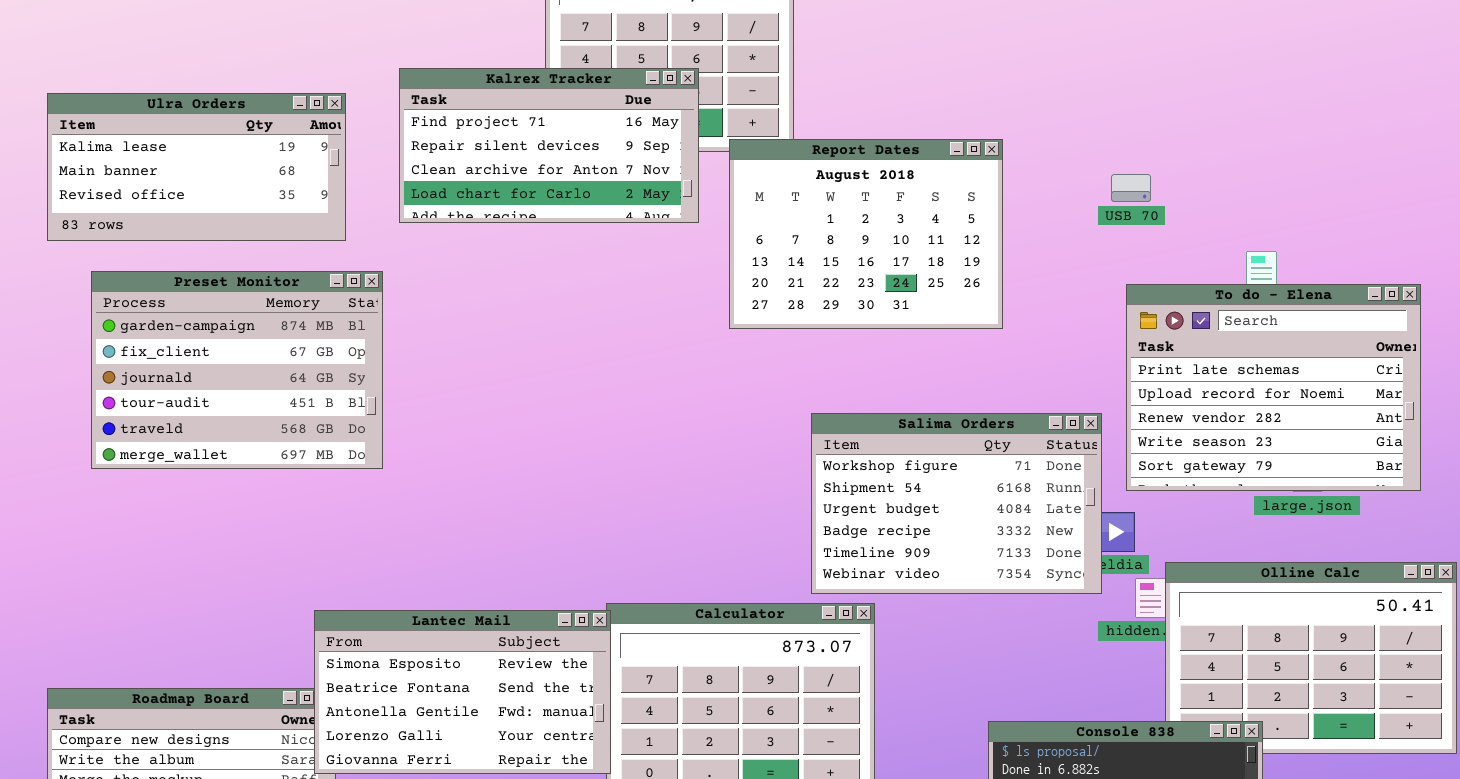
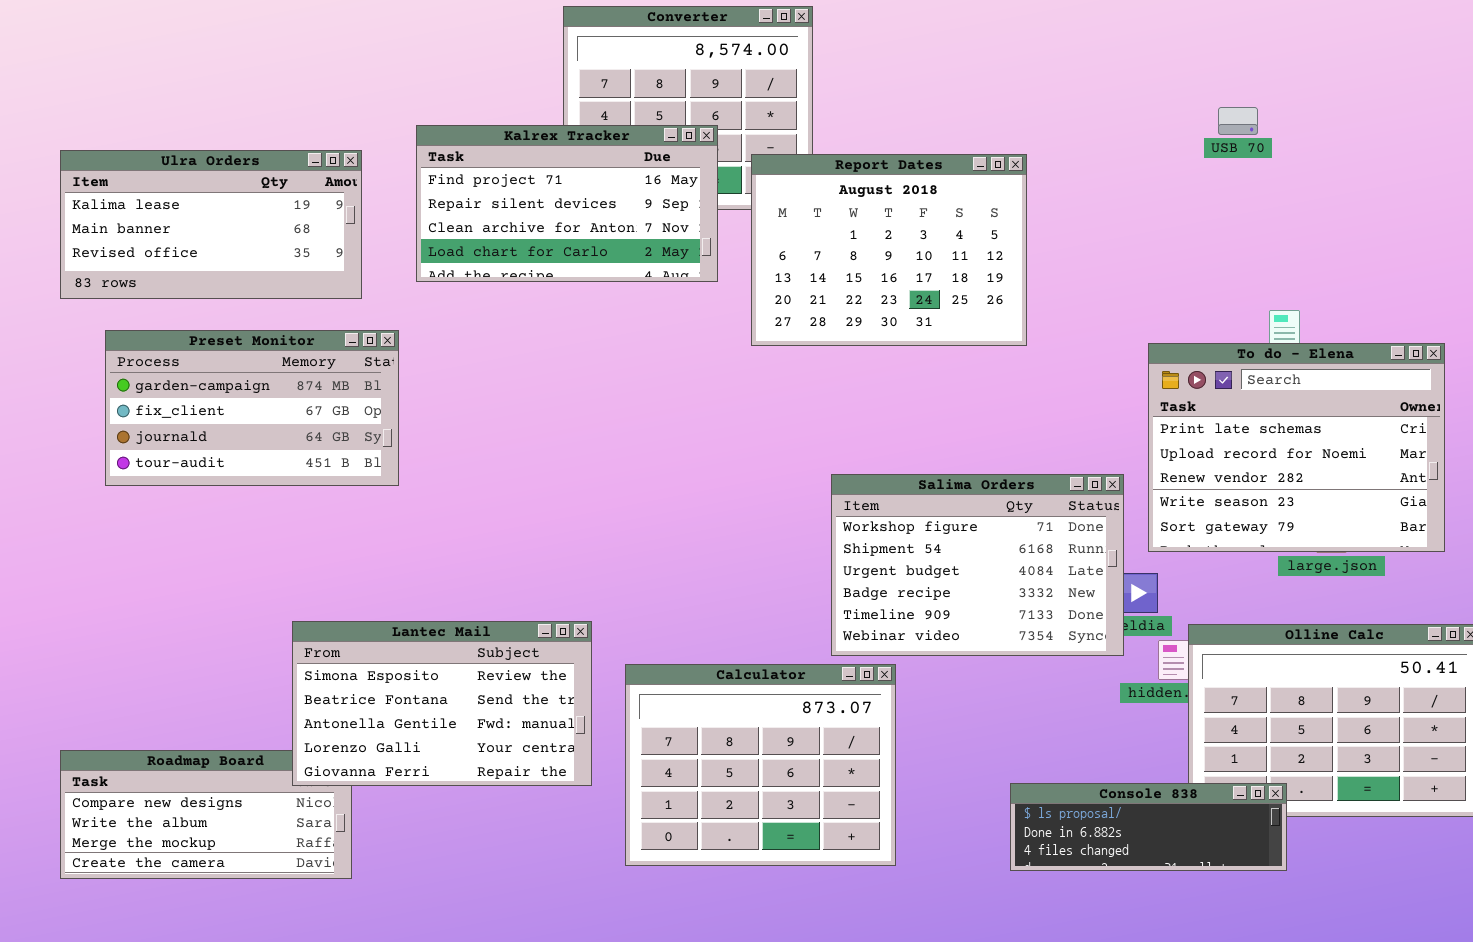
Report Dates: [729,139,1003,329] -> [751,154,1027,346], moved
USB 70: [1111,174,1151,202] -> [1218,107,1258,135], moved
Preset Monitor: [91,271,383,469] -> [105,330,399,486], resized
Lantec Mail: [314,610,611,774] -> [292,621,592,786], moved

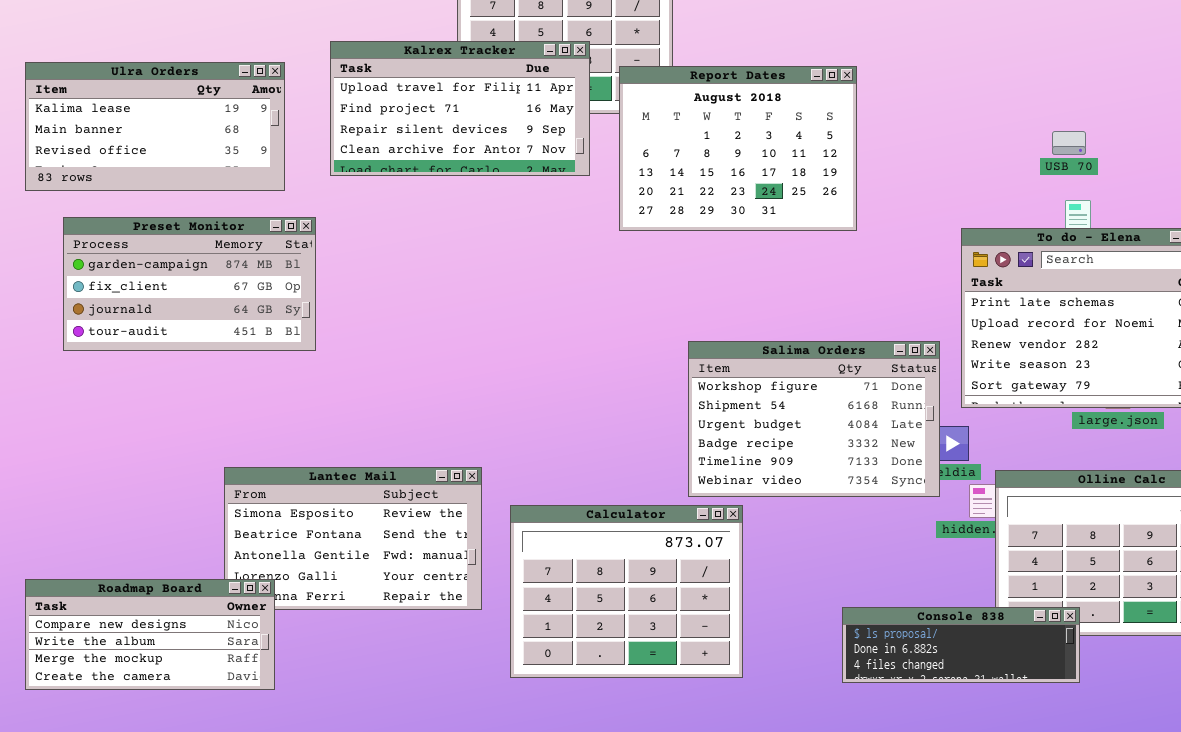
USB 70: [1218,107,1258,135] -> [1052,131,1086,155], moved
Kalrex Tracker: [416,125,718,282] -> [330,41,590,176], scrolled up 1 row
Roadmap Board: [60,750,352,879] -> [25,579,275,690], raised

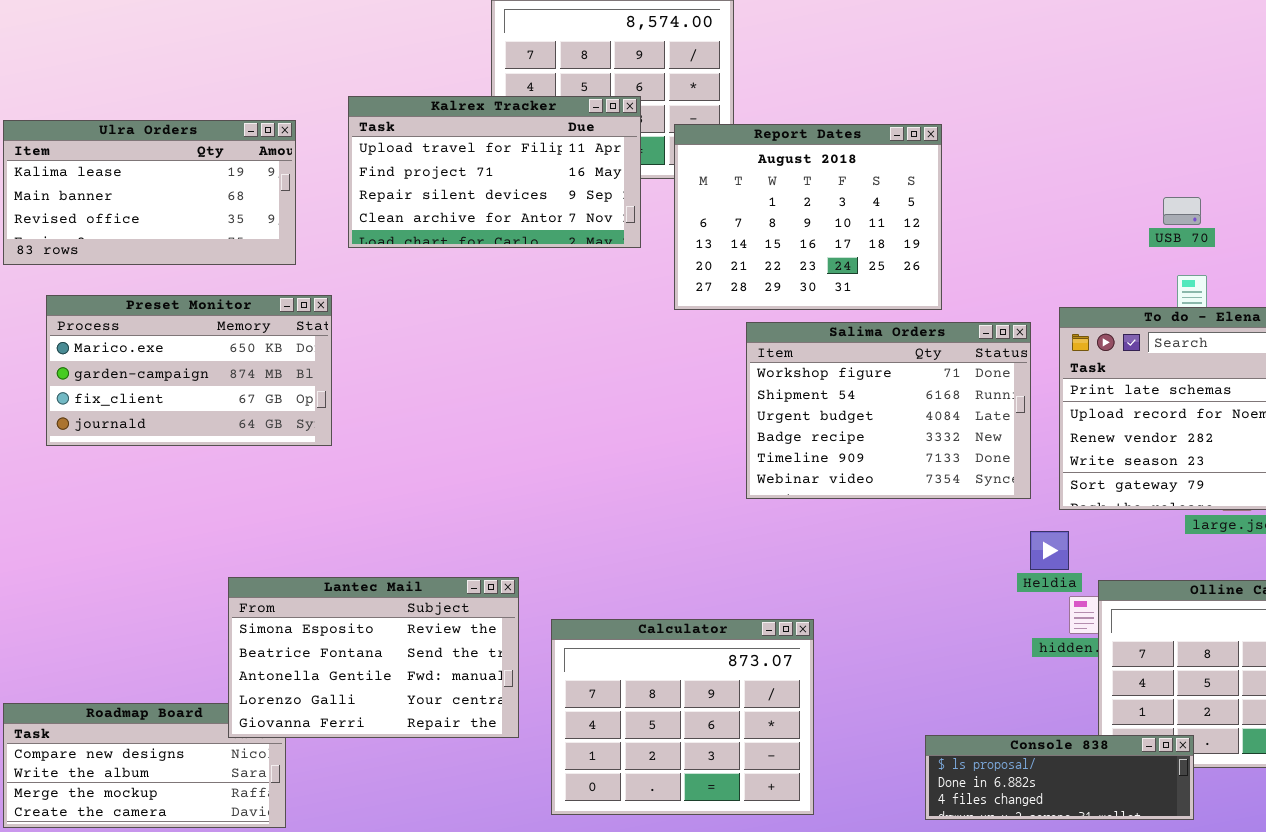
Preset Monitor: [63,217,316,351] -> [46,295,332,446], scrolled up 1 row
Salima Orders: [688,341,940,497] -> [746,322,1031,499], moved
Lantec Mail: [224,467,482,610] -> [228,577,519,738], raised

